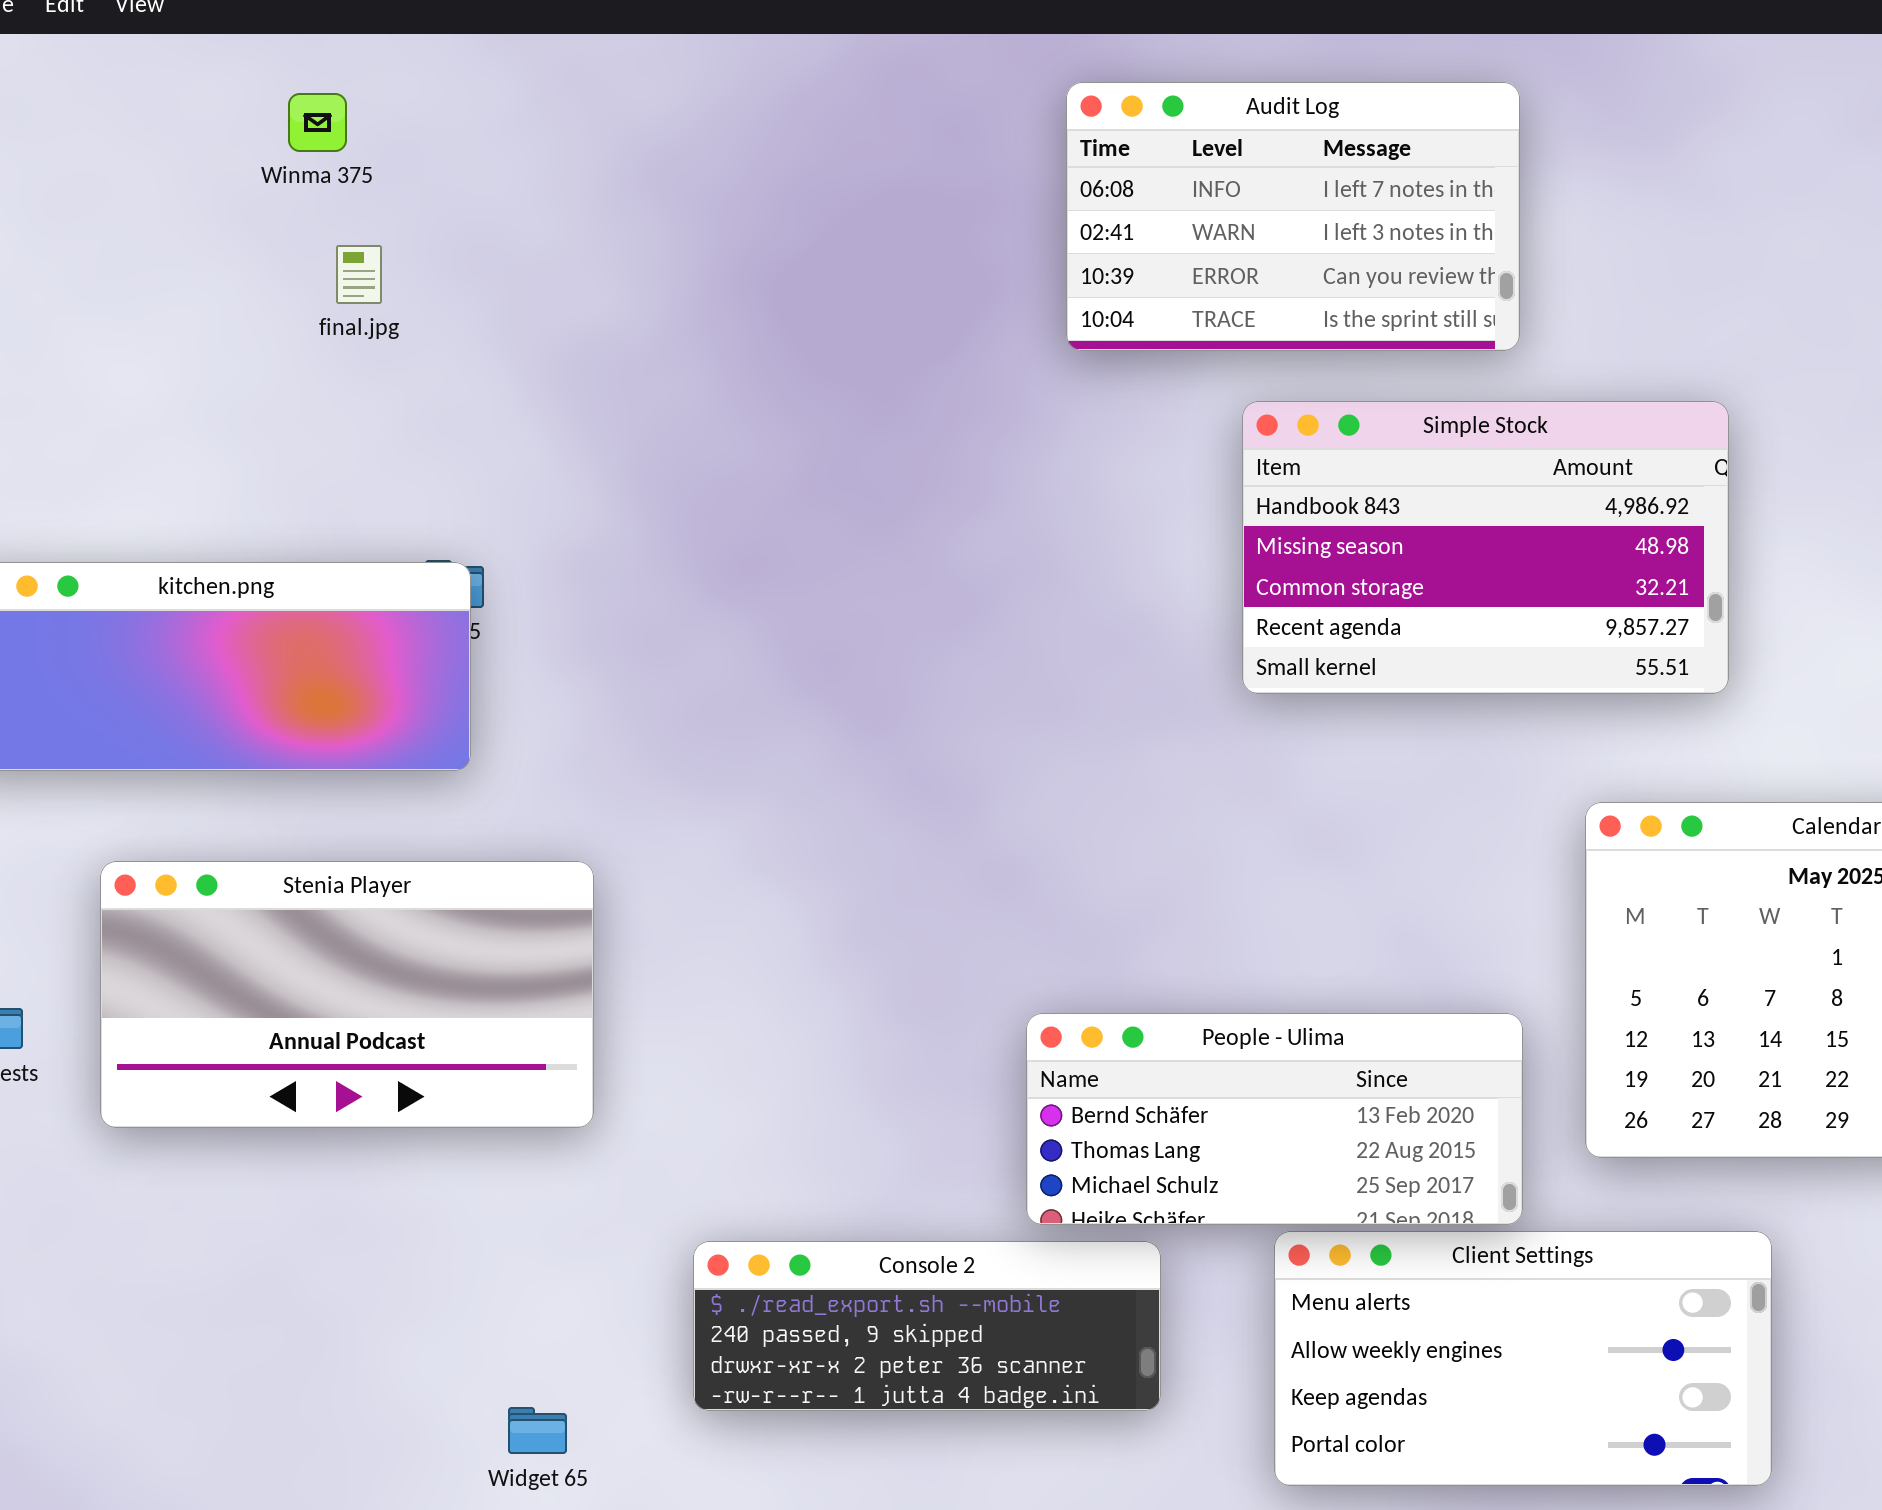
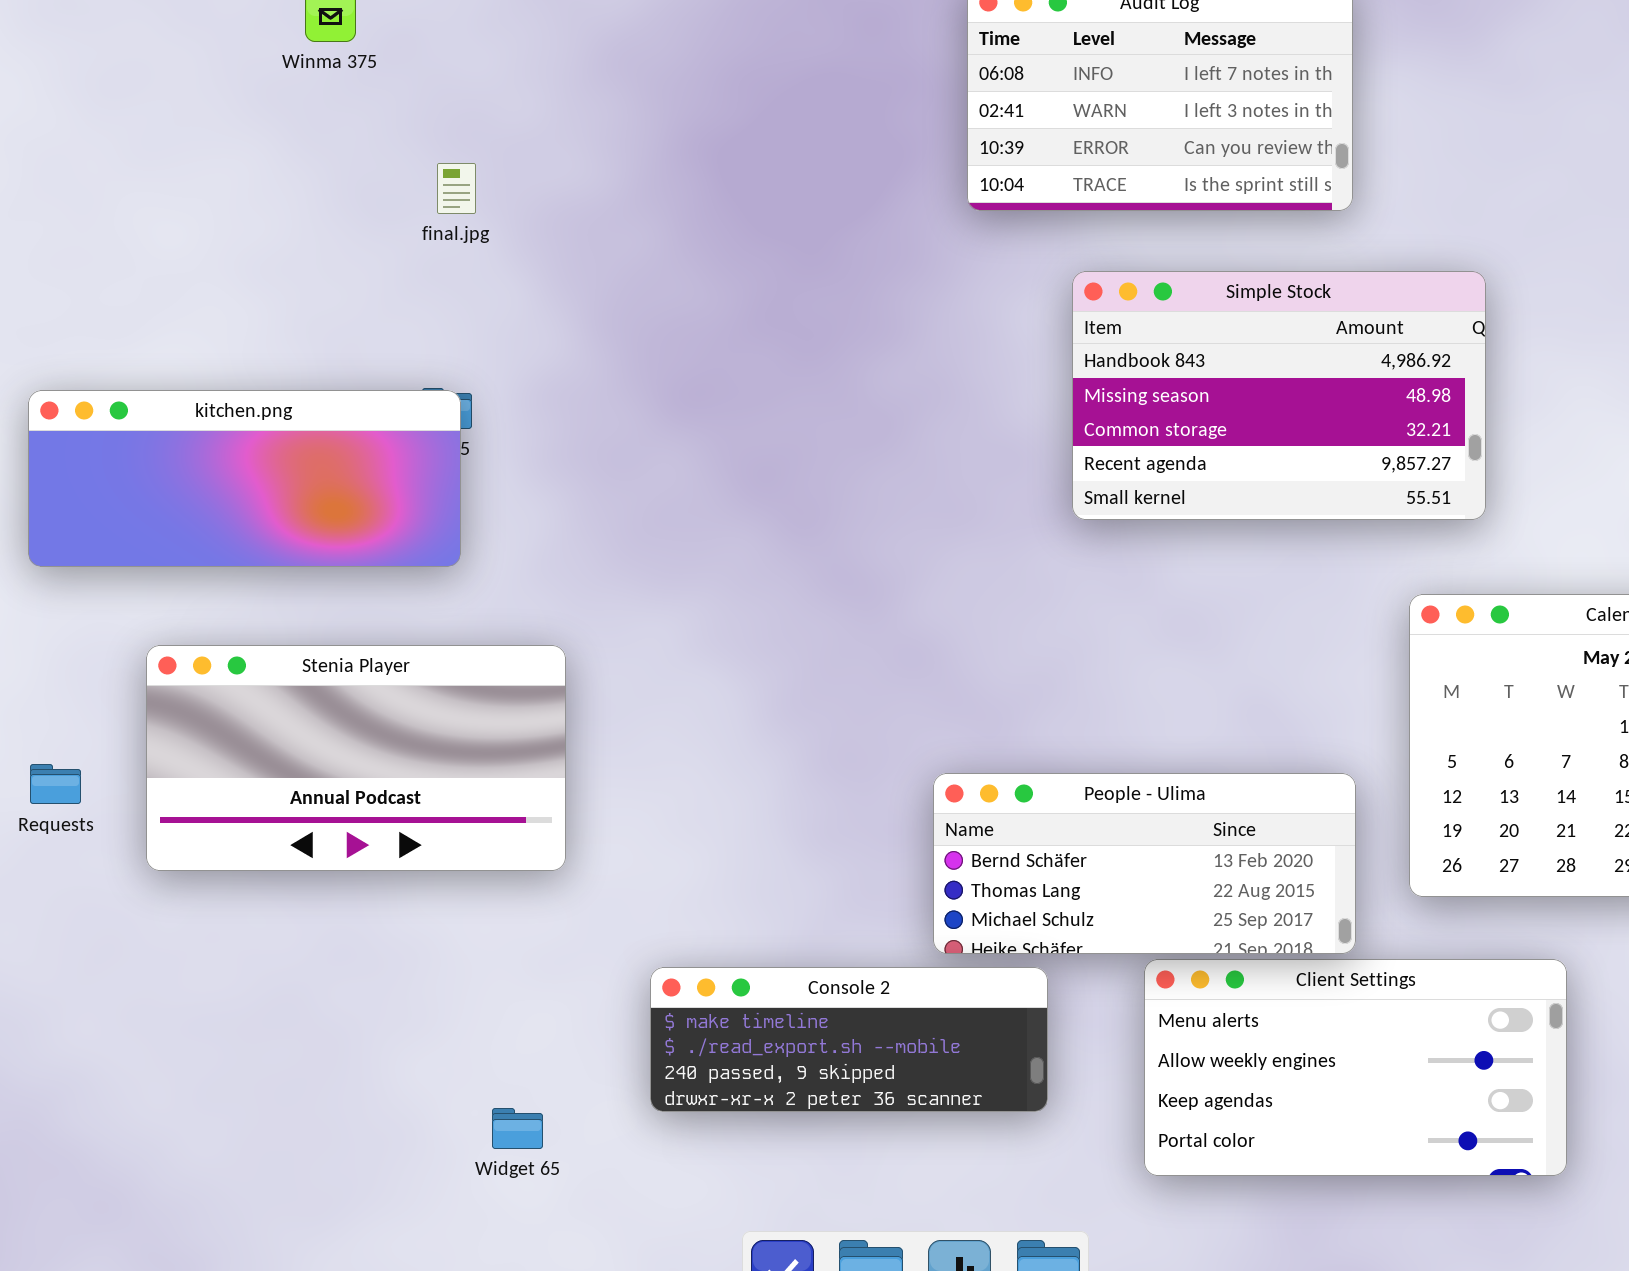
final.jpg: [336,245,382,304] -> [437,163,476,214], moved
Simple Stock: [1242,401,1729,694] -> [1072,271,1486,520], moved
Console 2: [693,1241,1161,1411] -> [650,967,1048,1112], scrolled up 1 row

